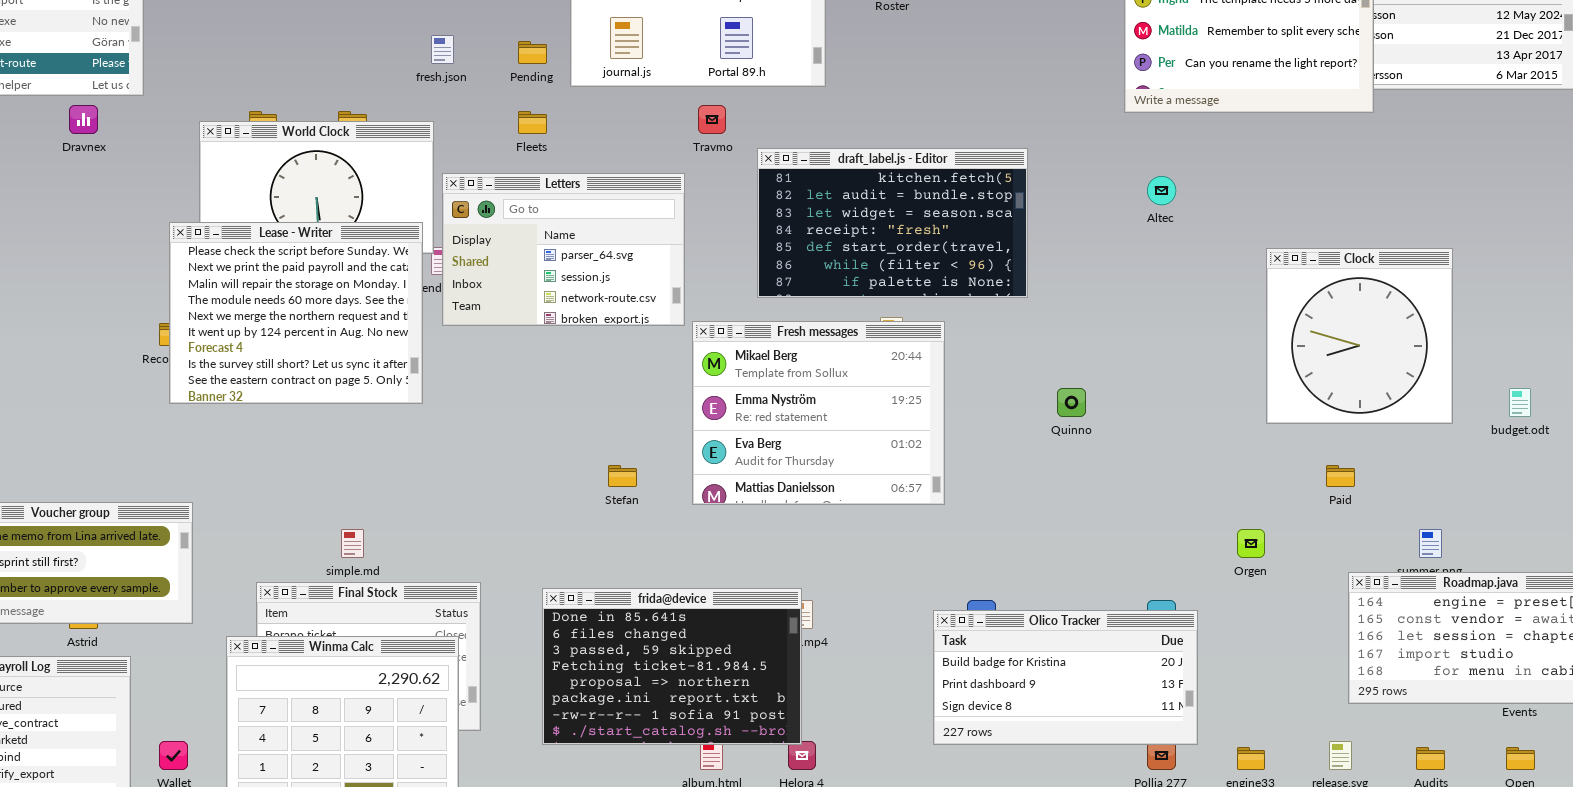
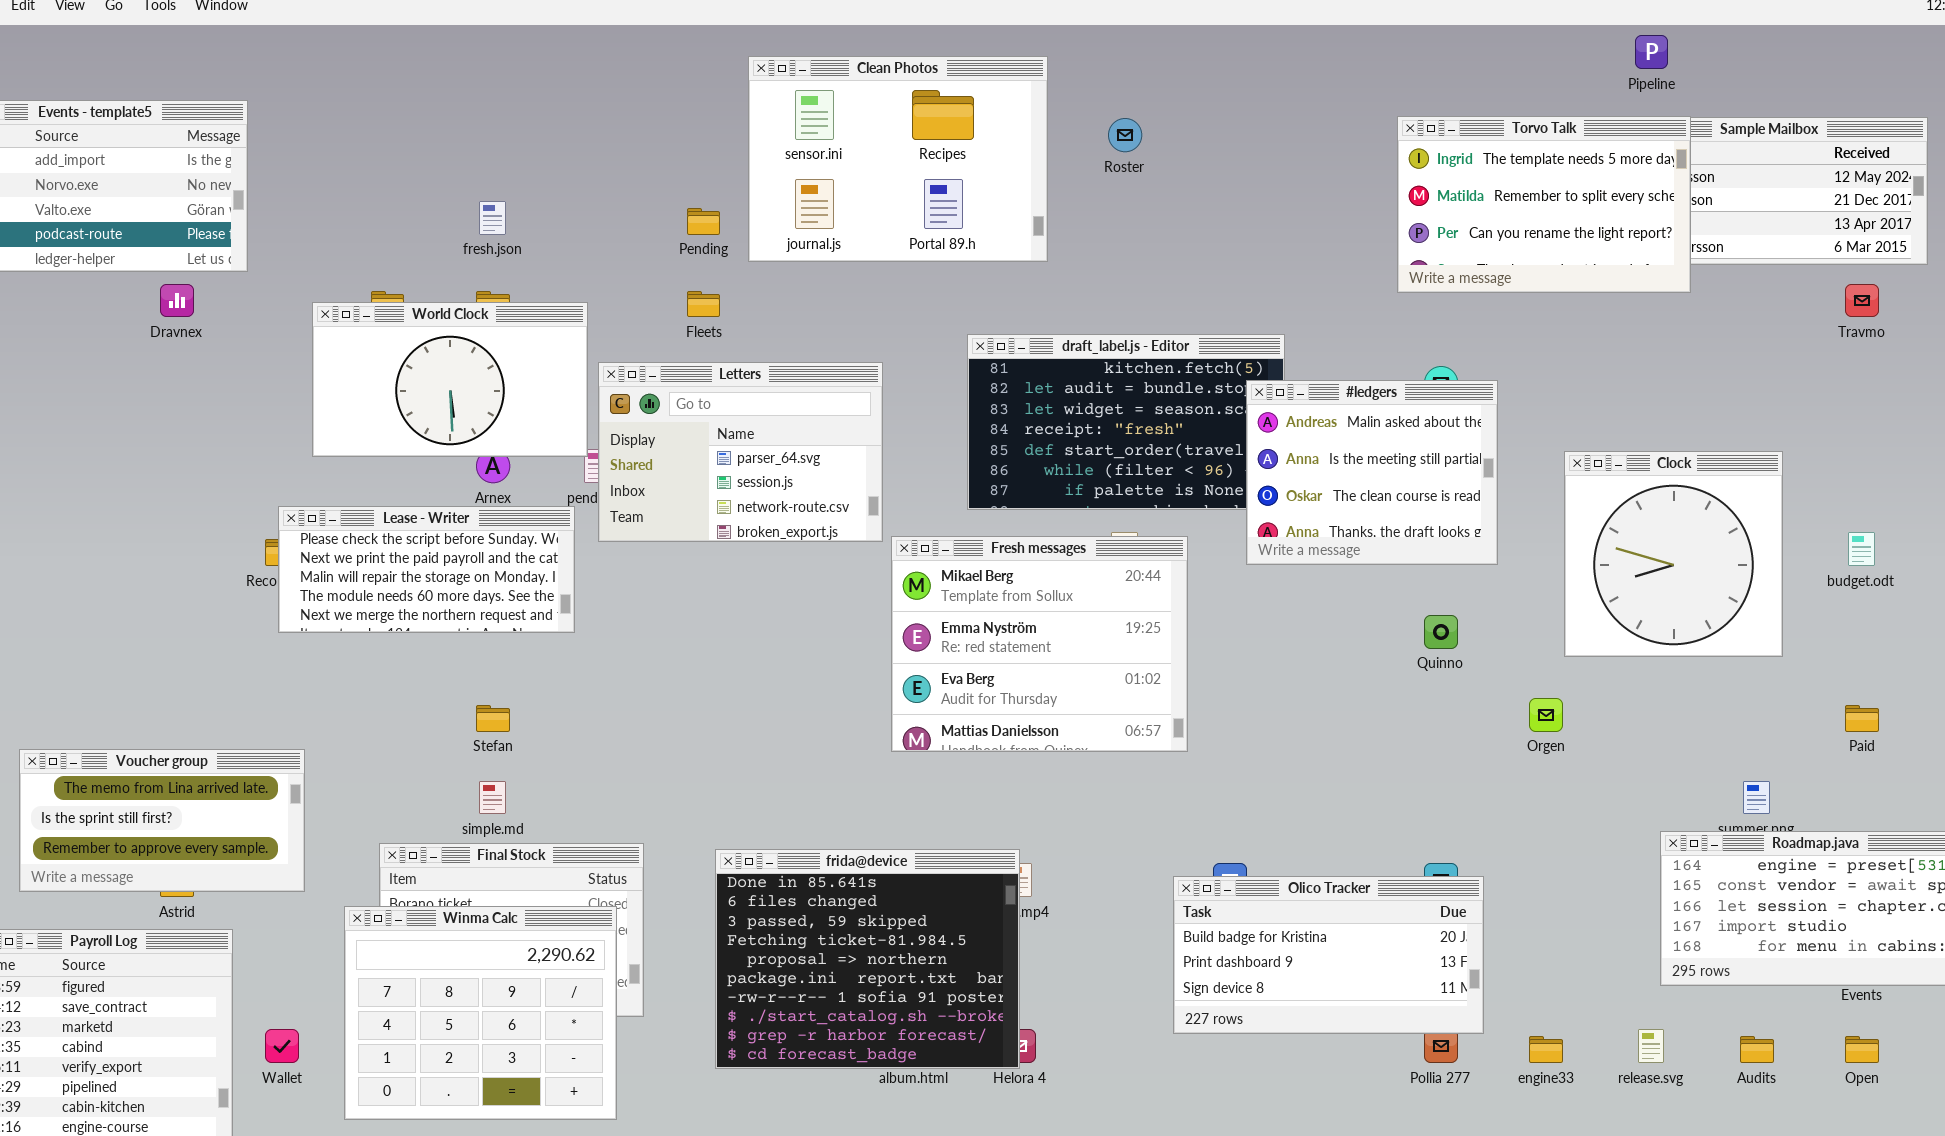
fresh.json: [431,35,454,64] -> [479,201,506,235], moved
Travmo: [698,105,726,134] -> [1845,284,1879,317], moved
#ledgers: none -> [1246,380,1498,565], opened
Lease - Writer: [169,222,423,404] -> [278,506,575,633], resized
Quinno: [1057,388,1086,417] -> [1424,615,1458,649], moved
budget.odt: [1509,388,1531,417] -> [1848,532,1875,566], moved
Stefan: [608,465,637,487] -> [476,705,510,732], moved
Paid: [1326,465,1355,487] -> [1845,705,1879,732], moved
Orgen: [1237,529,1265,558] -> [1529,698,1563,732], moved
frida@device: [542,588,802,745] -> [715,849,1020,1069], resized

